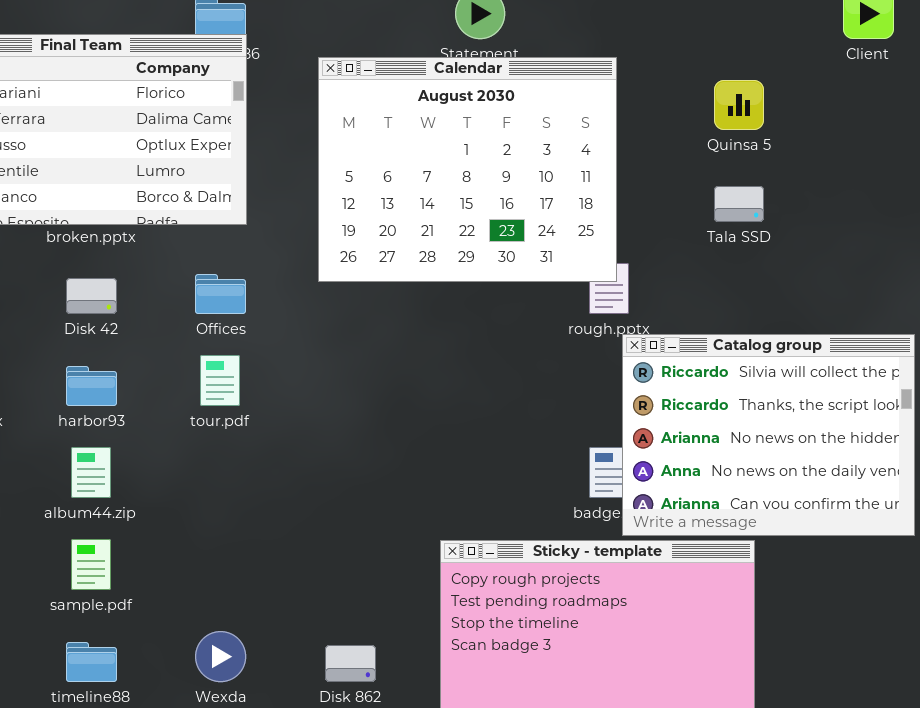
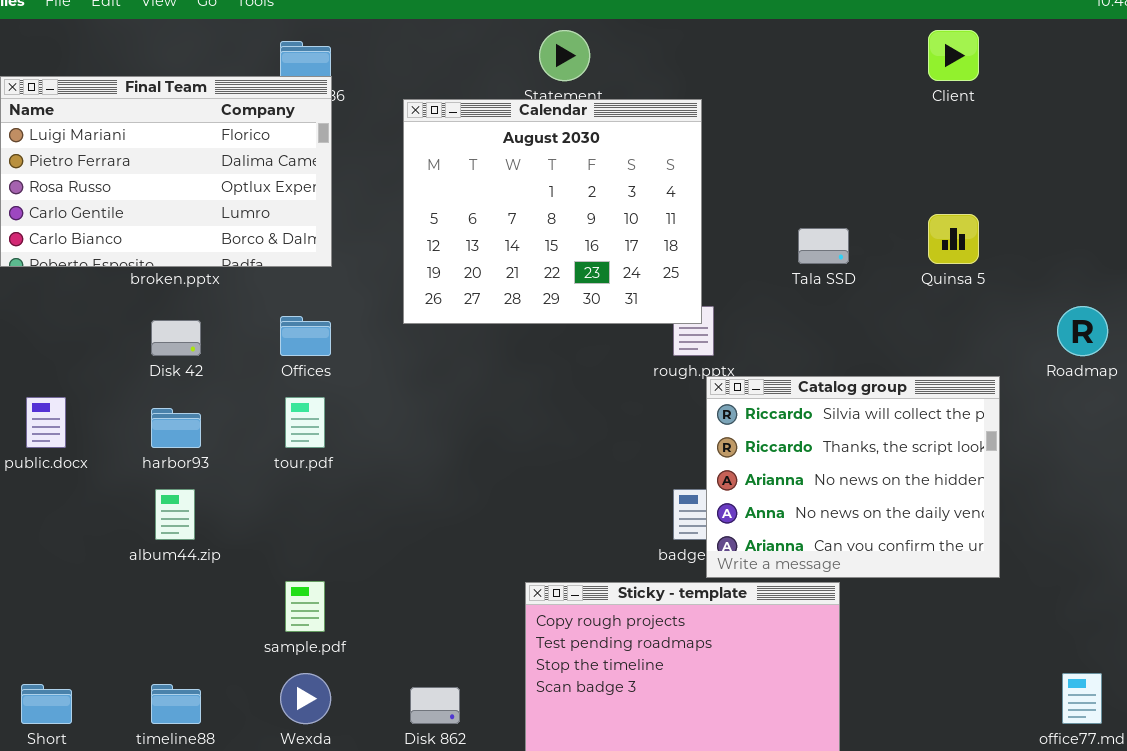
Quinsa 5: [714,80,764,130] -> [928,214,979,264], moved
sample.pdf: [71,539,111,590] -> [285,581,325,632], moved

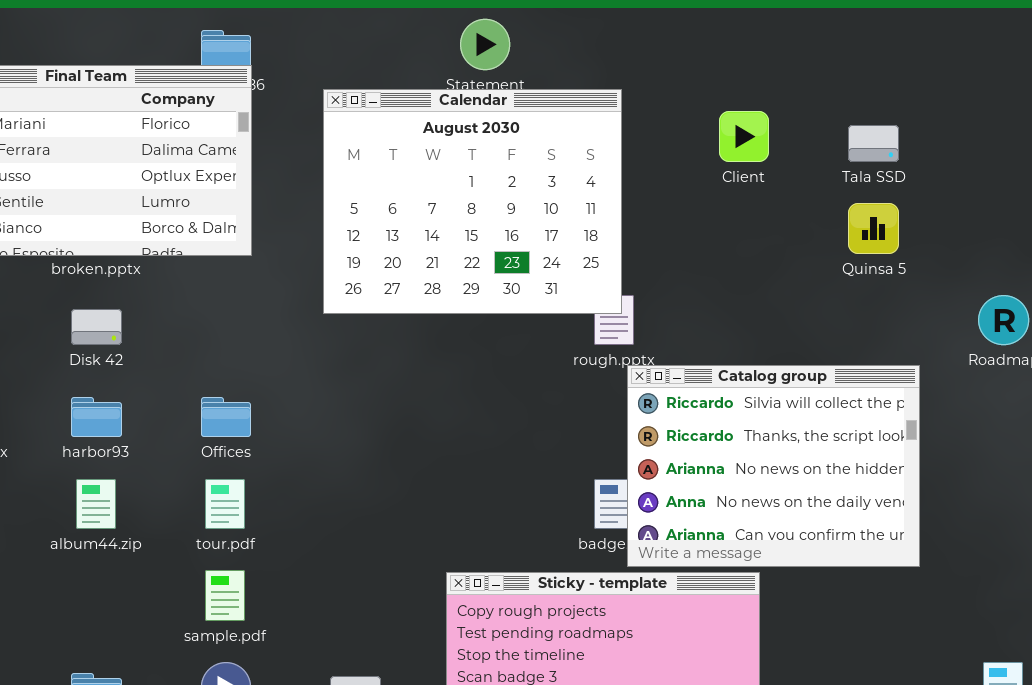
Client: [928,30,979,81] -> [719,111,769,162], moved
Tala SSD: [798,228,849,264] -> [848,125,899,162], moved
Offices: [280,316,331,356] -> [201,397,251,437], moved
tour.pdf: [285,397,325,448] -> [205,479,245,529], moved

